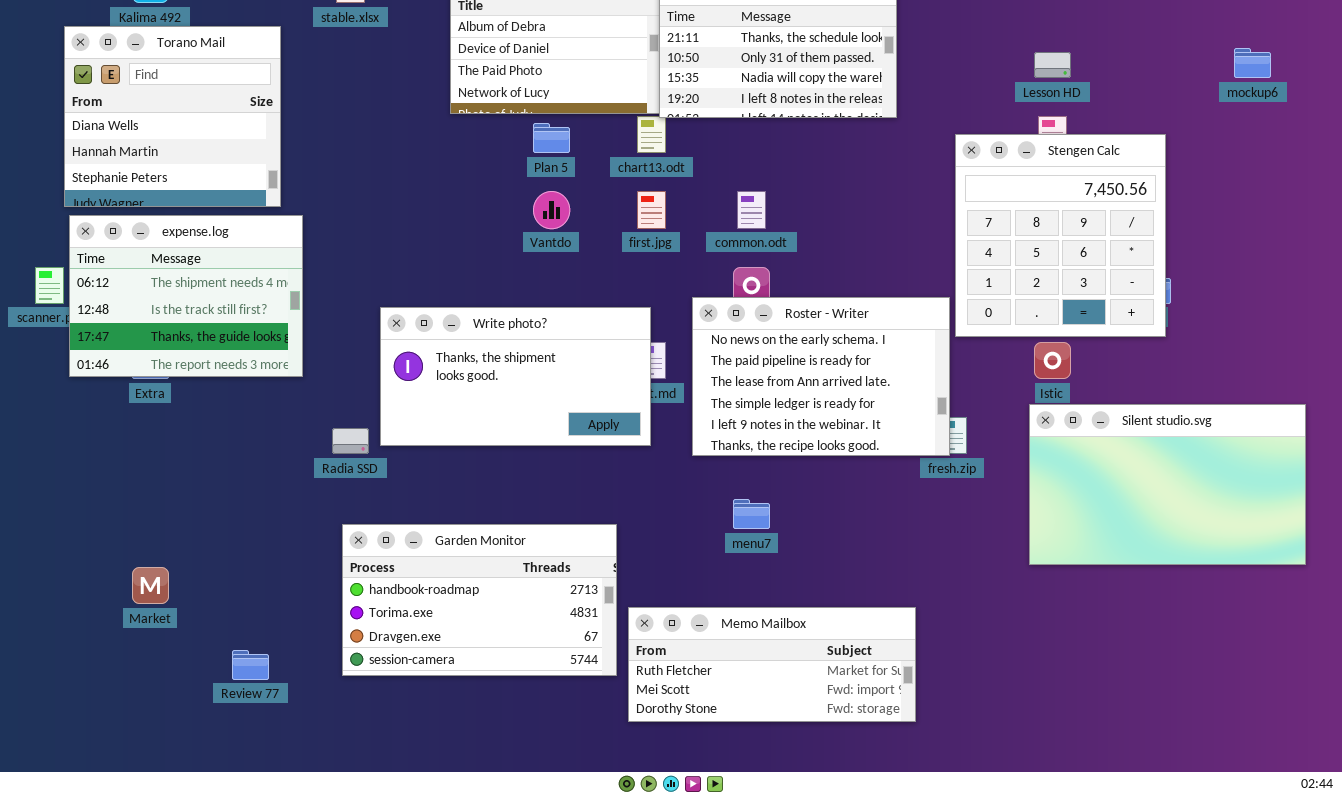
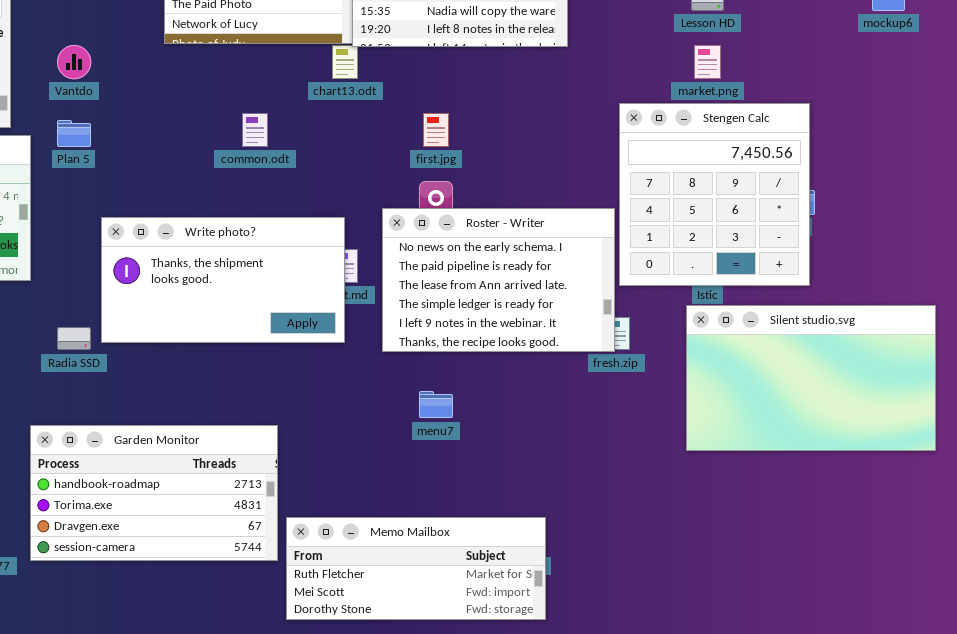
Plan 5: [533,123,570,153] -> [57,120,91,147], moved
Stengen Calc: [955,134,1166,337] -> [619,103,810,286], moved
Vantdo: [533,191,570,229] -> [57,45,91,79], moved
first.jpg: [637,191,666,229] -> [423,113,449,147], moved
common.odt: [737,191,766,229] -> [242,113,268,147], moved
Garden Monitor: [342,524,617,676] -> [30,425,278,561], moved
Memo Mailbox: [628,607,916,722] -> [286,517,546,620], moved

